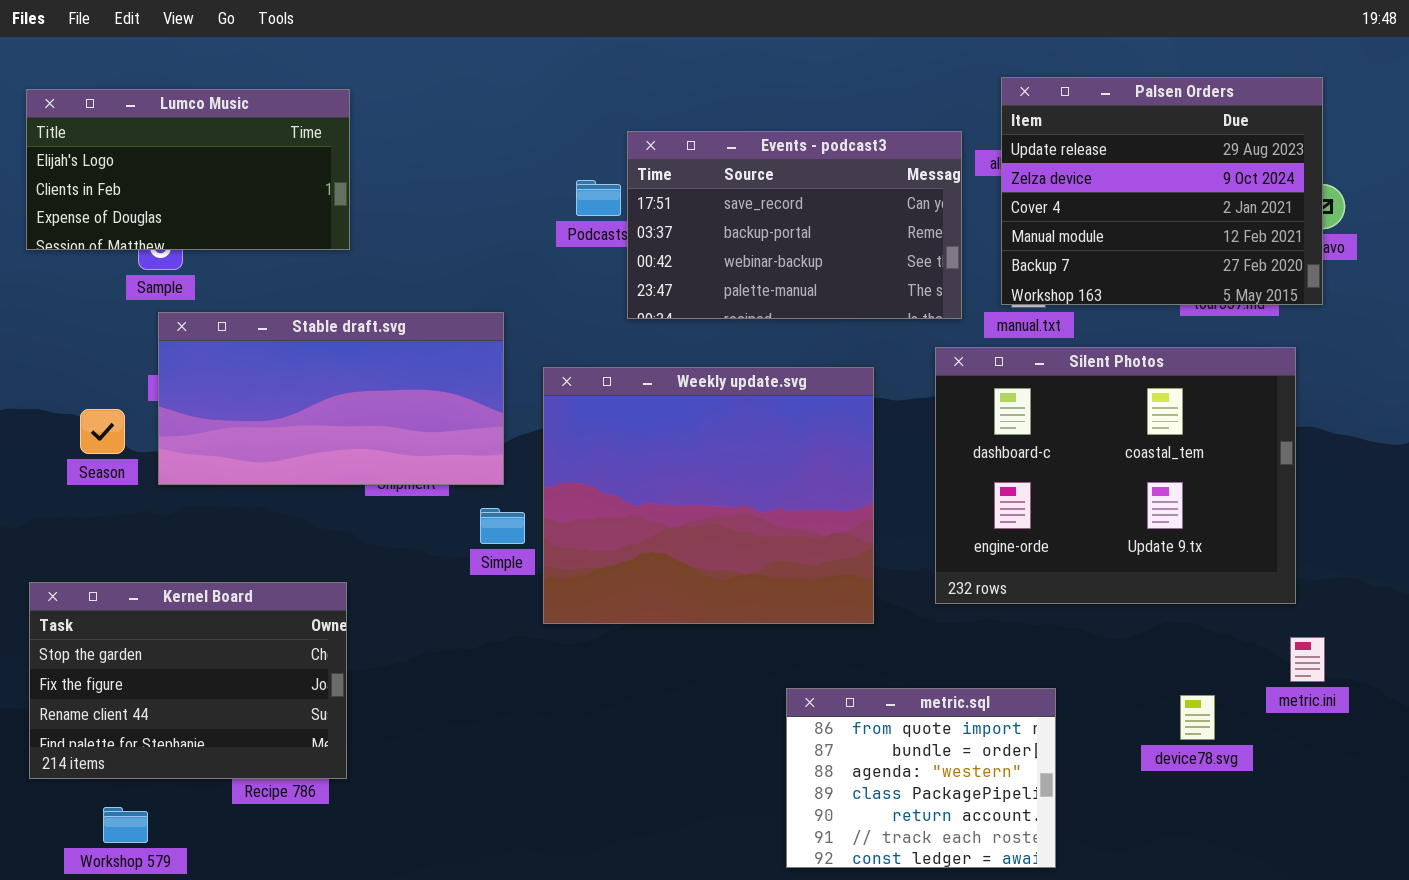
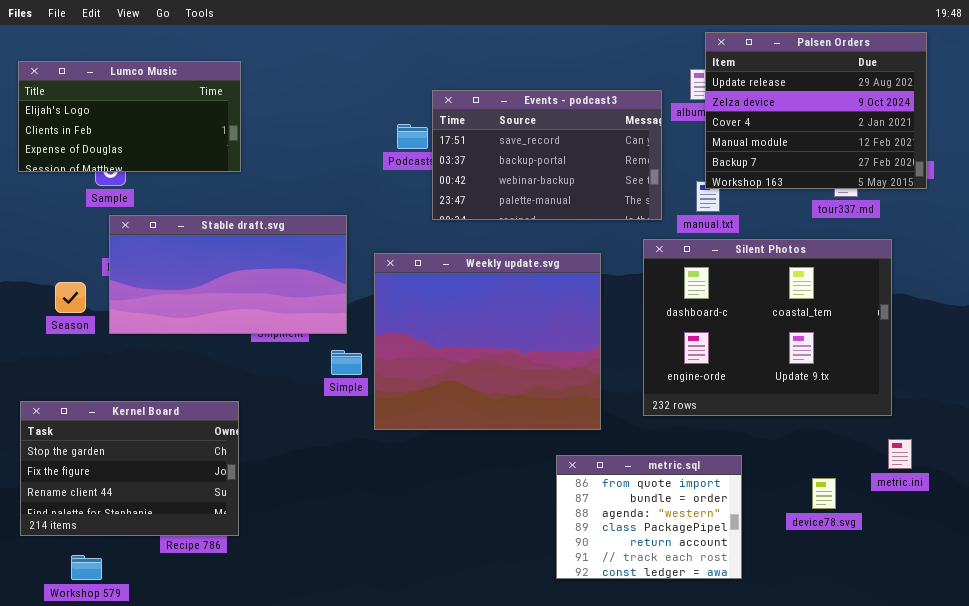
Palsen Orders: [1001,77,1323,305] -> [705,32,927,189], moved
metric.sql: [786,688,1056,868] -> [556,455,742,579], moved

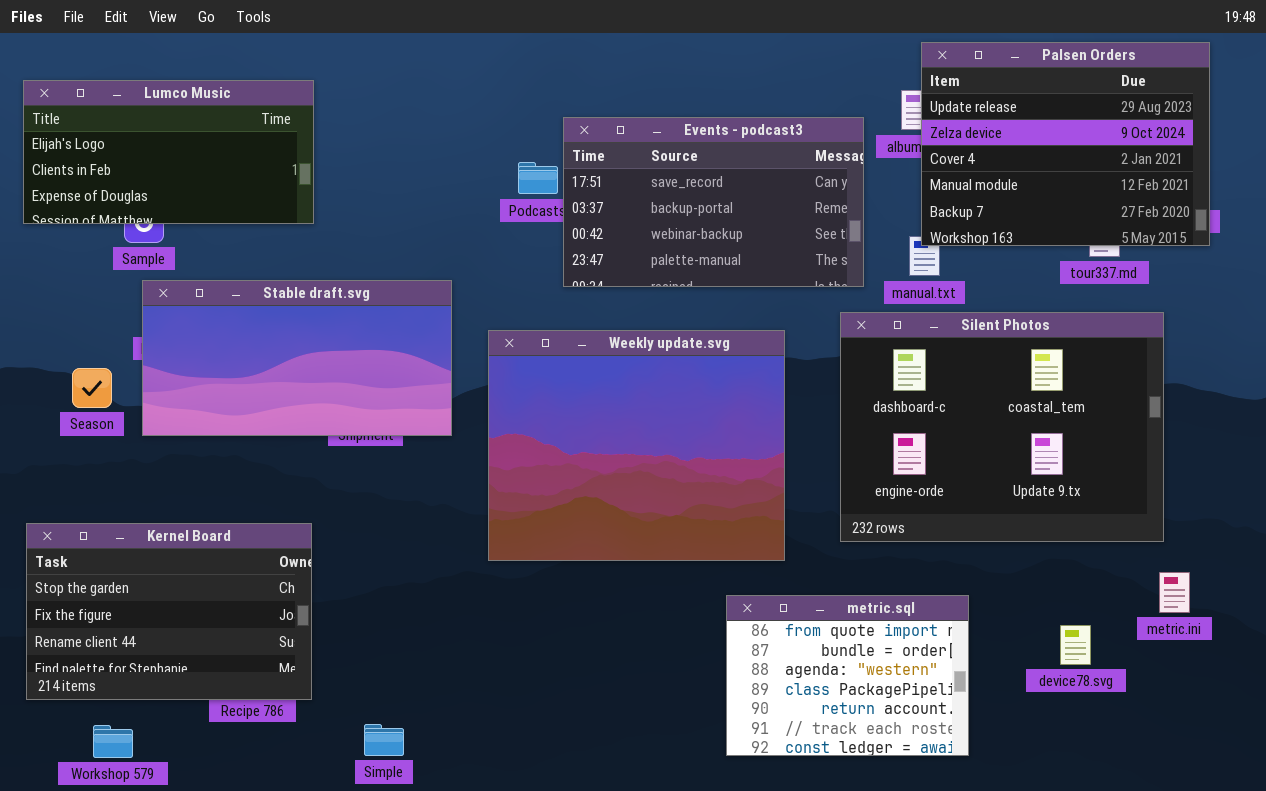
Simple: [331,350,362,375] -> [364,724,404,756], moved

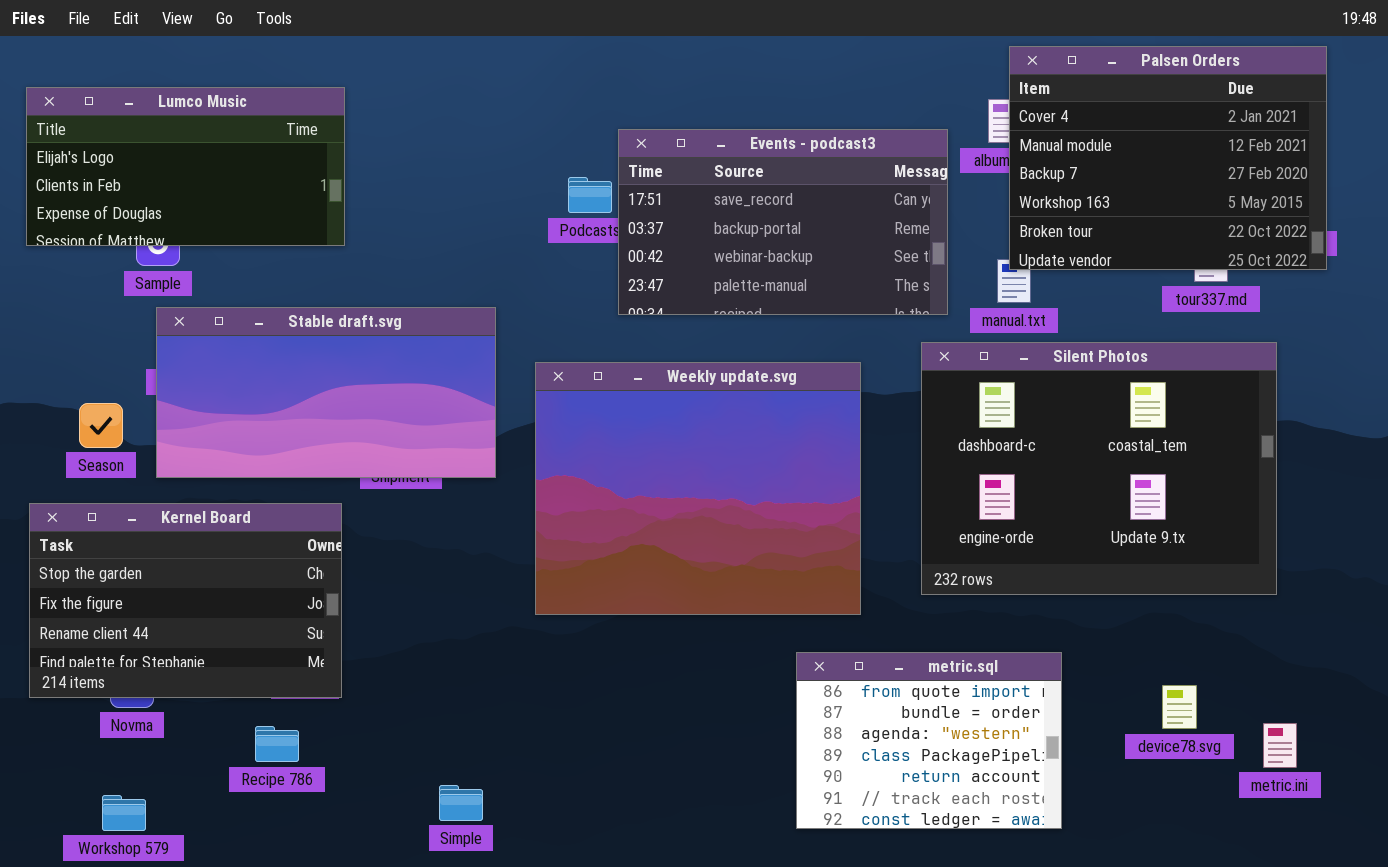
Palsen Orders: [921,42,1210,246] -> [1009,46,1327,270], scrolled down 2 rows
Kernel Board: [26,523,312,700] -> [29,503,342,698], moved
metric.ini: [1159,572,1190,613] -> [1263,723,1297,768], moved
Simple: [364,724,404,756] -> [439,785,483,821], moved

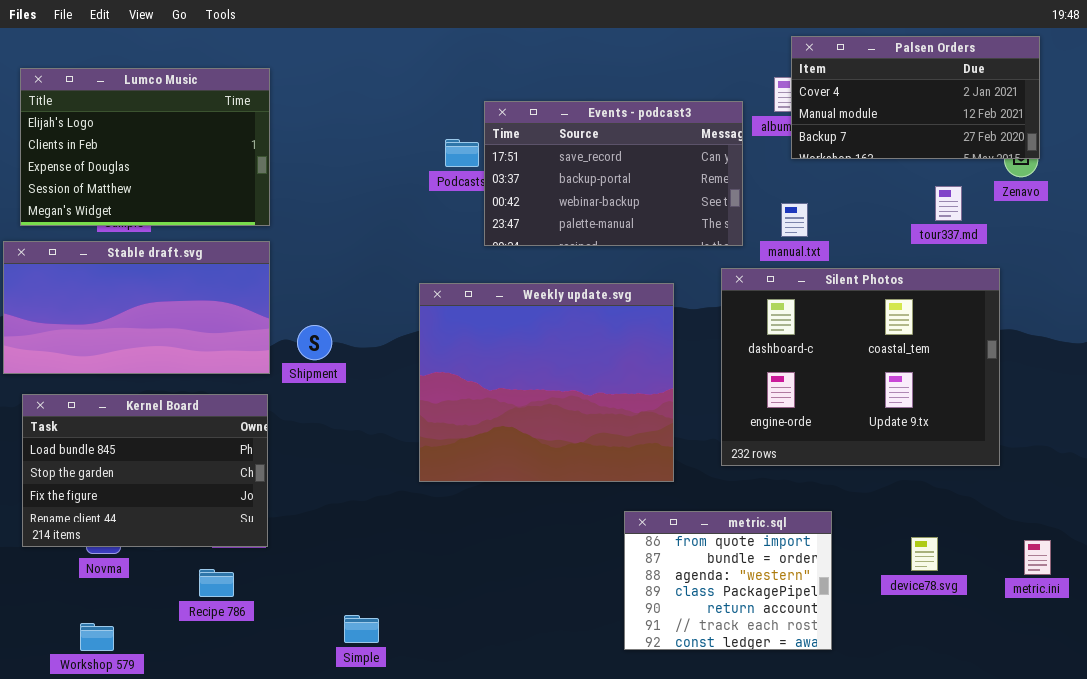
Palsen Orders: [1009,46,1327,270] -> [791,36,1040,159], resized
Lumco Music: [26,87,345,246] -> [20,68,270,226], resized
Stable draft.svg: [156,307,496,478] -> [3,241,270,374], moved
Kernel Board: [29,503,342,698] -> [22,394,268,547], scrolled up 1 row
metric.ini: [1263,723,1297,768] -> [1024,540,1051,575], moved

